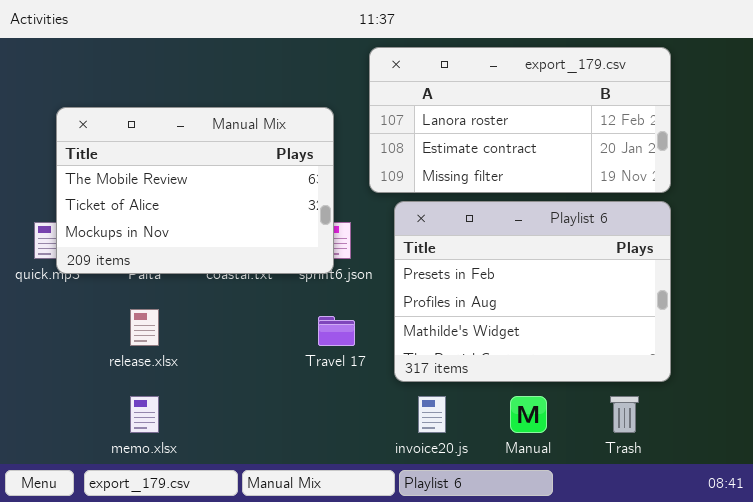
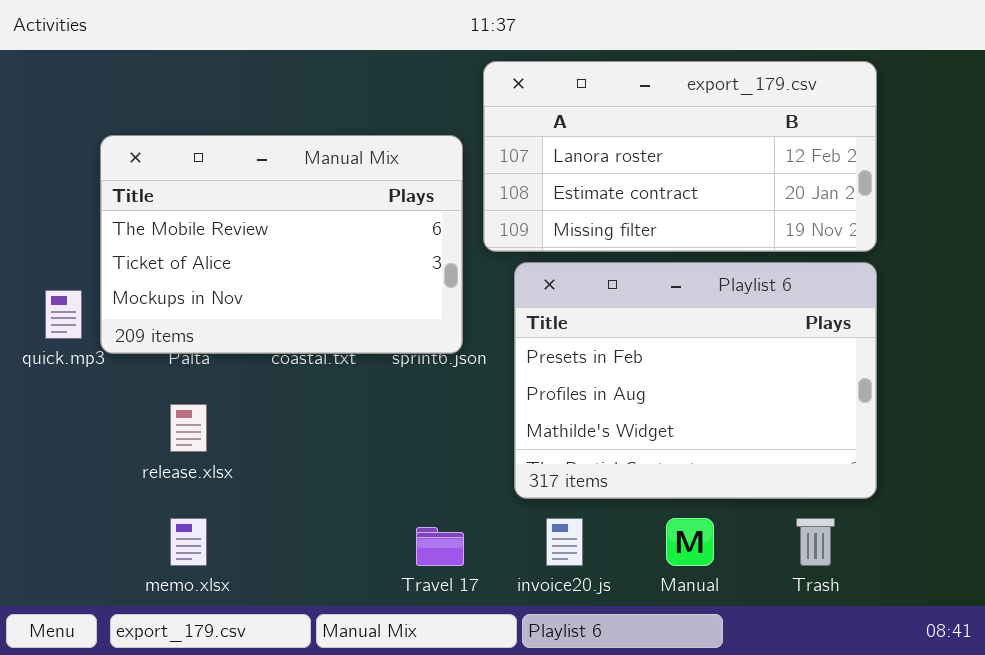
Manual Mix: [56,107,334,274] -> [100,135,463,354], moved
Travel 17: [318,316,355,346] -> [416,527,464,566], moved

